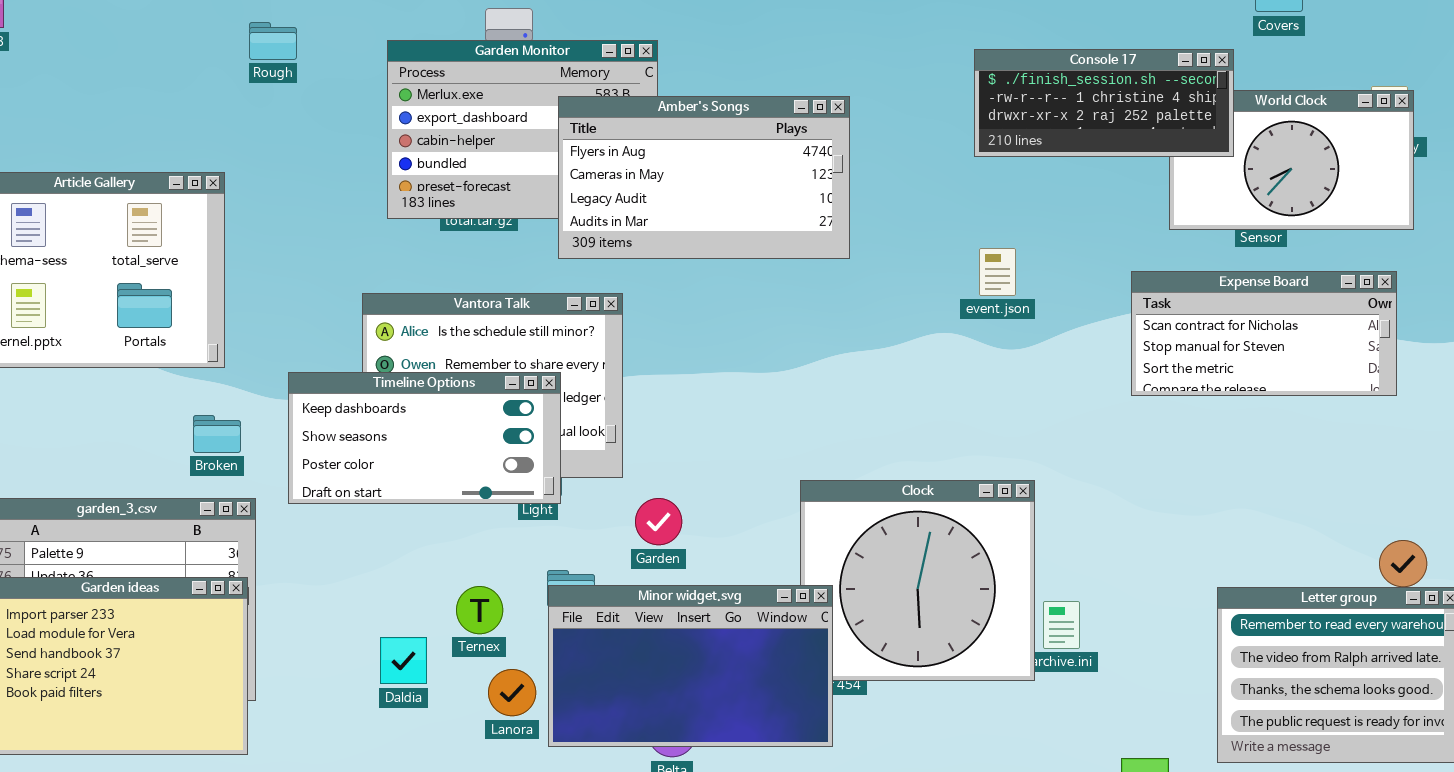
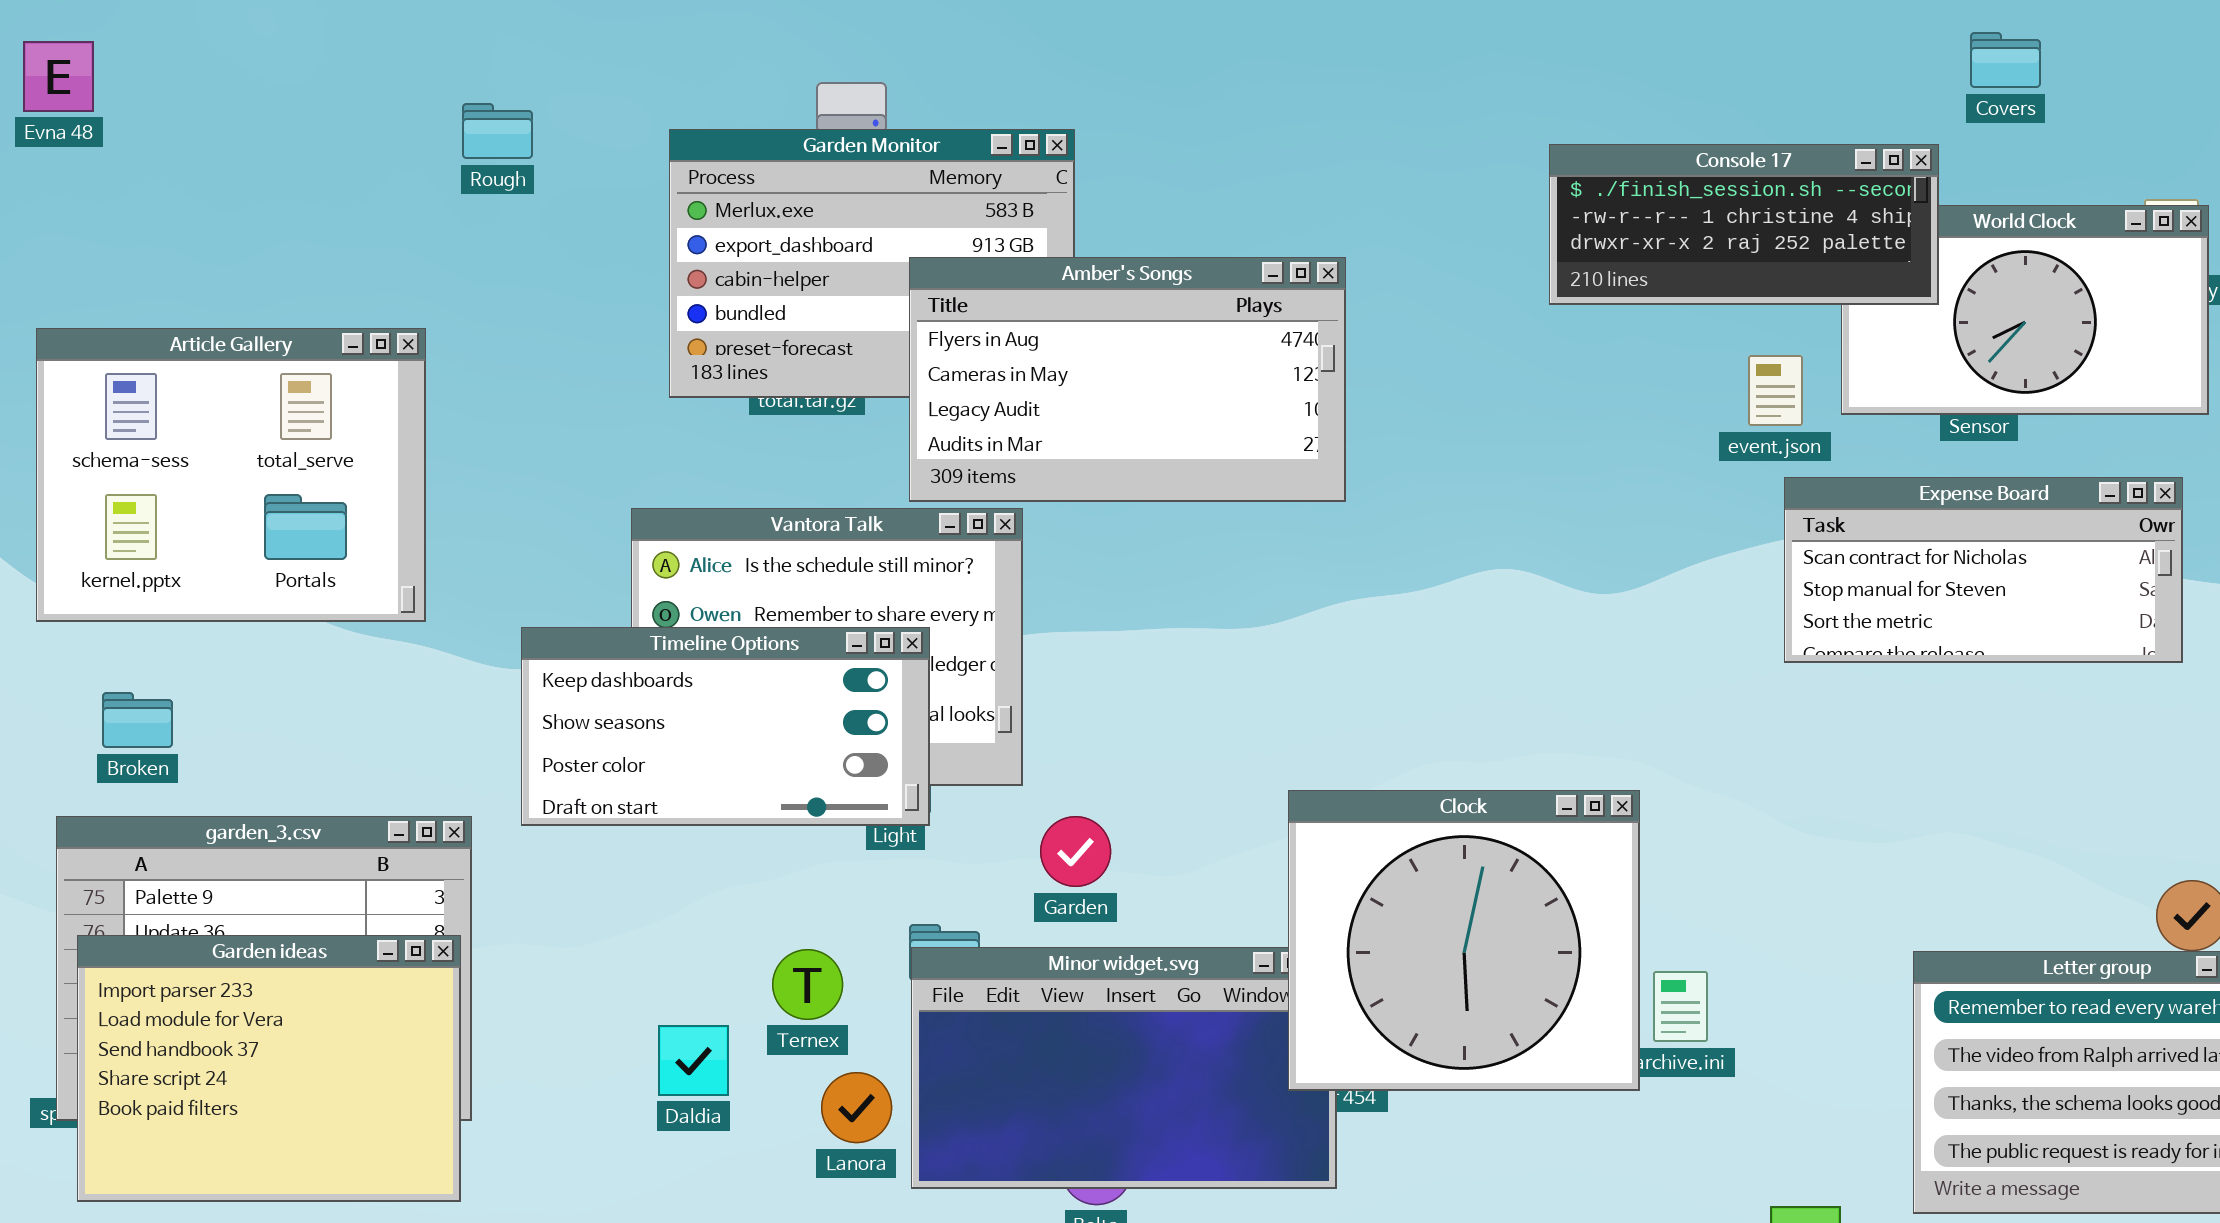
Amber's Songs: [558,96,850,259] -> [909,257,1346,502], moved
event.json: [979,248,1016,296] -> [1748,355,1803,426], moved
Broken: [193,415,241,453] -> [102,692,173,748], moved
Clock: [800,480,1035,681] -> [1288,790,1640,1091], raised

